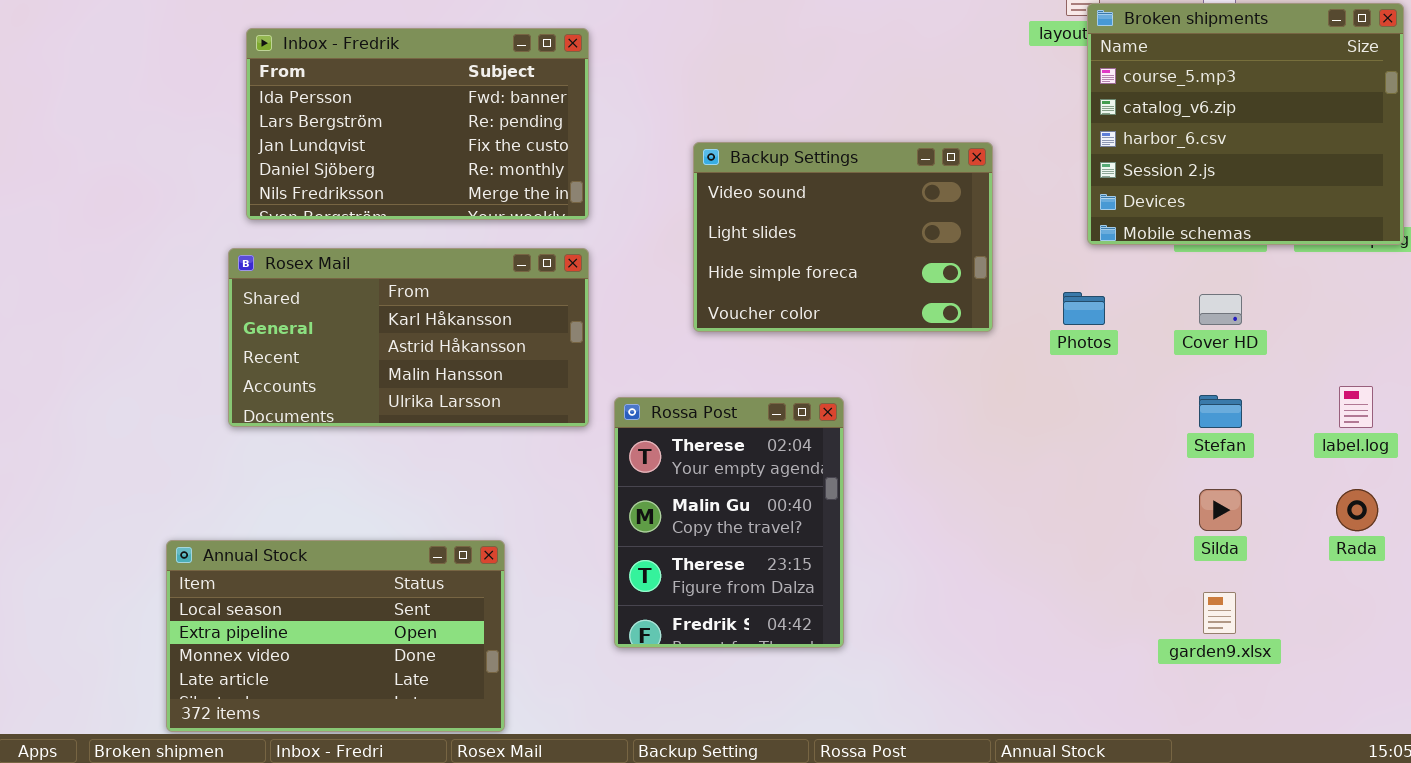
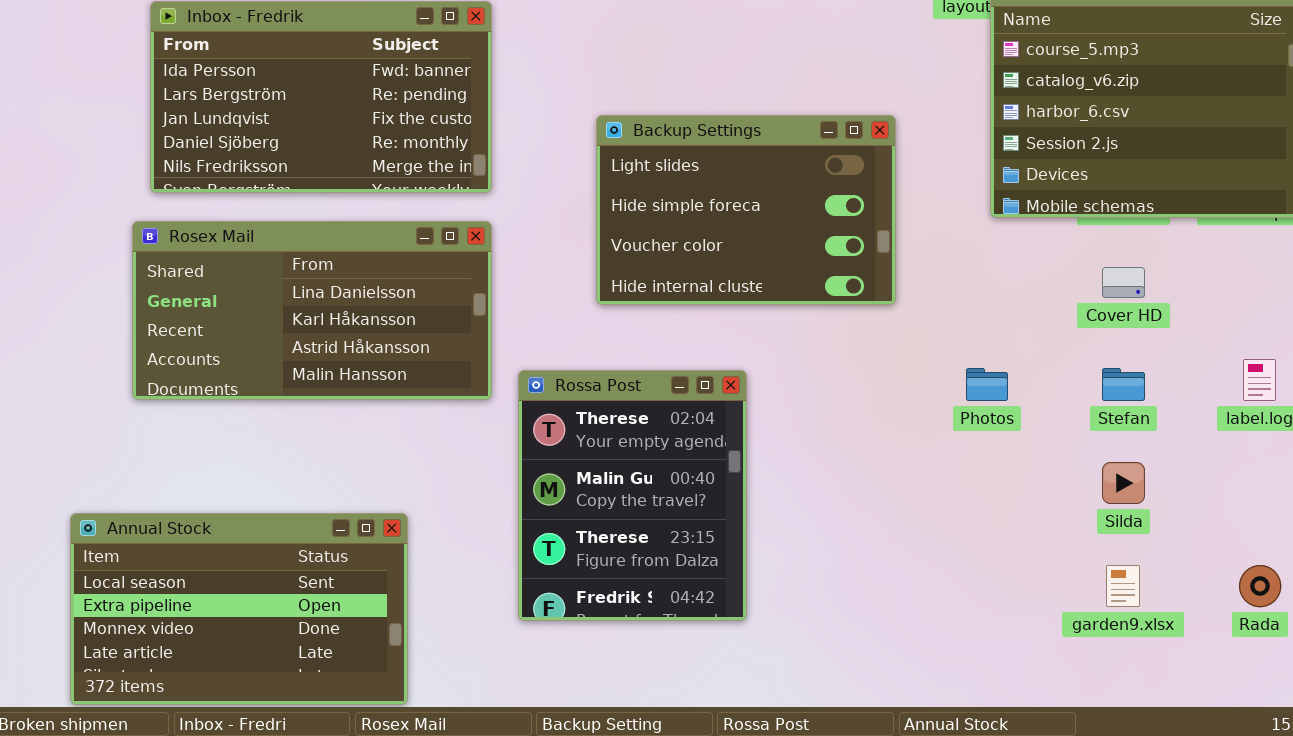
Backup Settings: [693,142,993,332] -> [596,115,896,305], scrolled down 1 row
Rosex Mail: [228,248,589,427] -> [132,221,492,400], scrolled up 1 row
Photos: [1063,292,1105,325] -> [966,368,1008,401], moved
Rada: [1336,489,1378,531] -> [1239,565,1281,607], moved

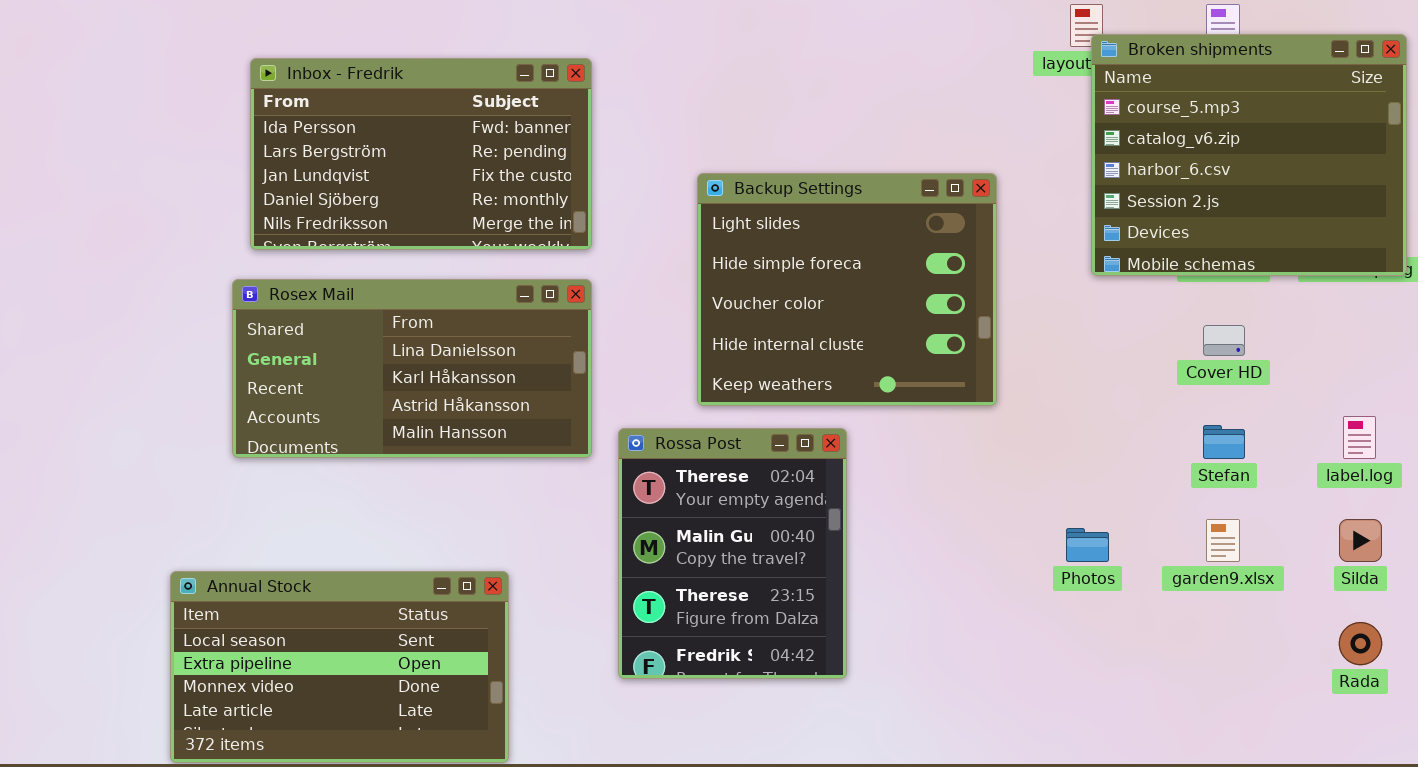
Backup Settings: [596,115,896,305] -> [697,173,997,406], resized
Photos: [966,368,1008,401] -> [1066,528,1109,562], moved
Silda: [1102,462,1145,504] -> [1339,519,1382,562], moved
garden9.xlsx: [1106,565,1140,607] -> [1206,519,1240,562], moved

